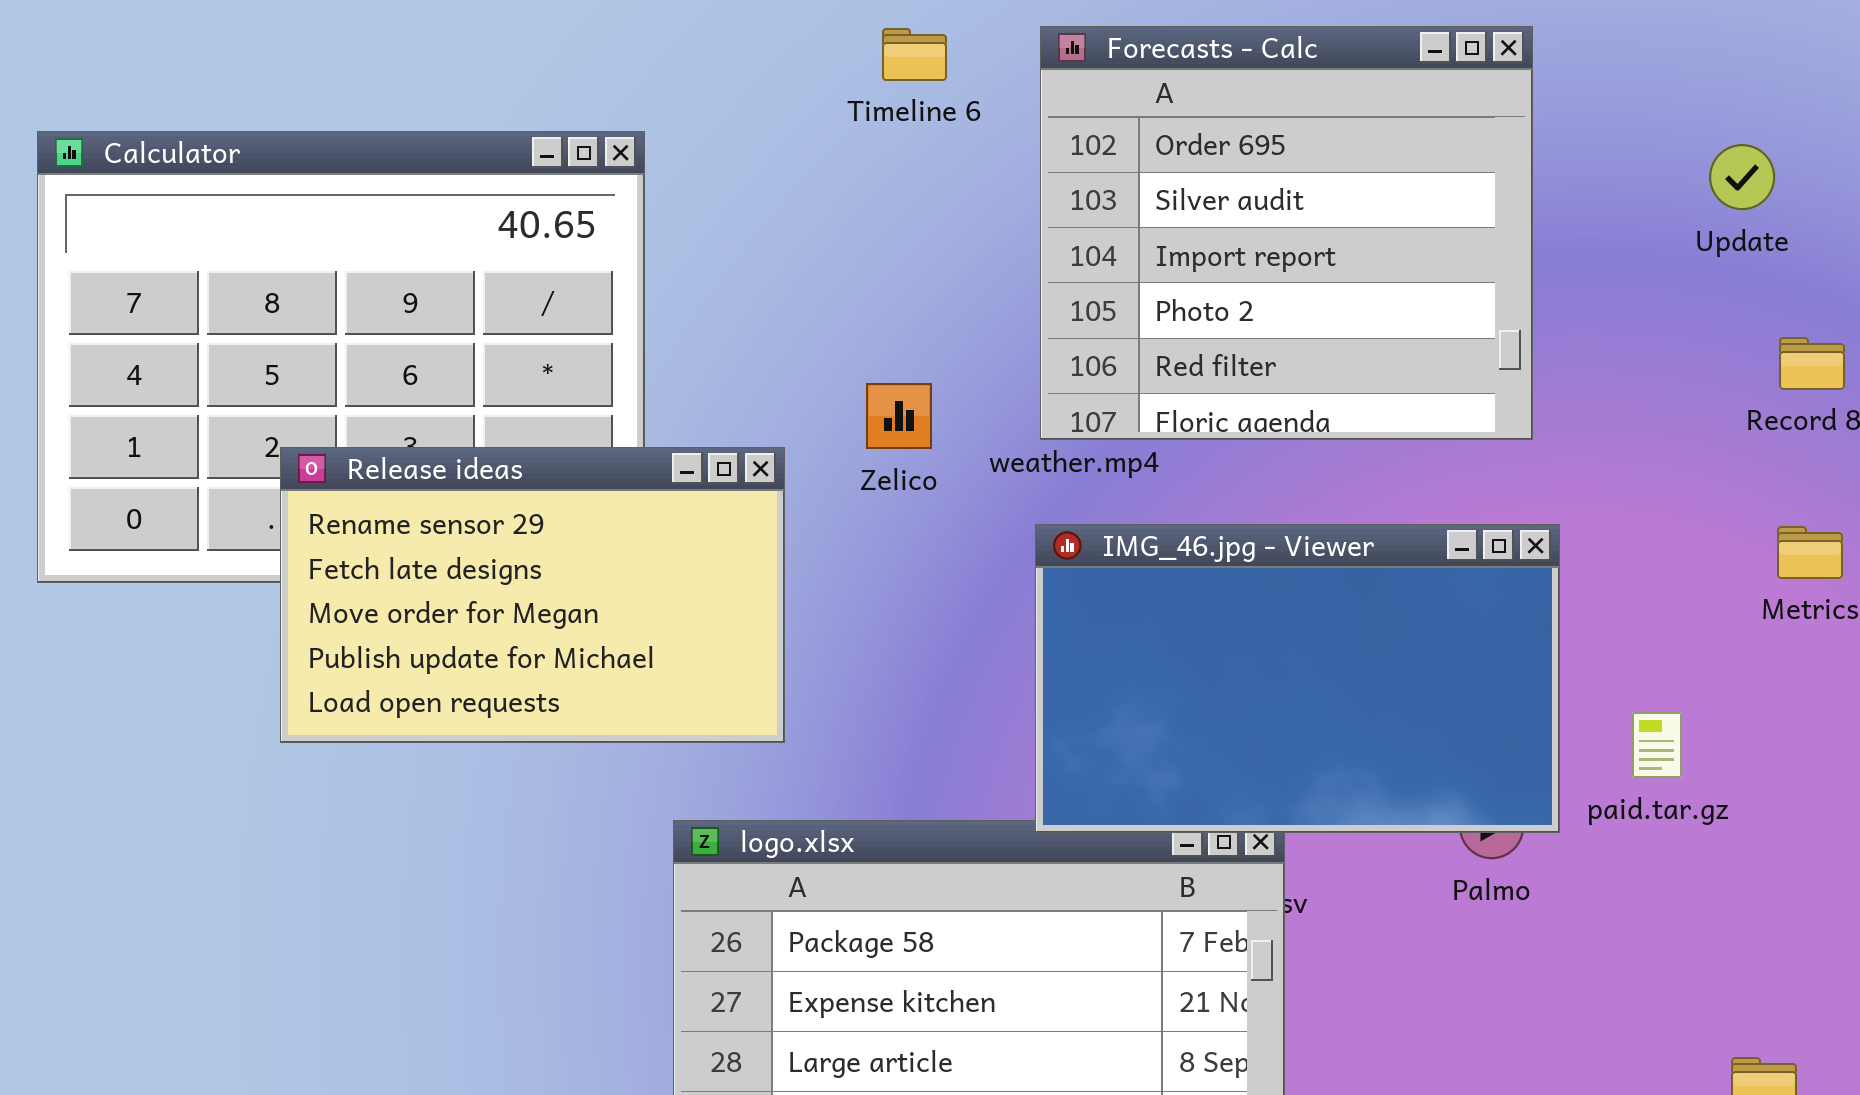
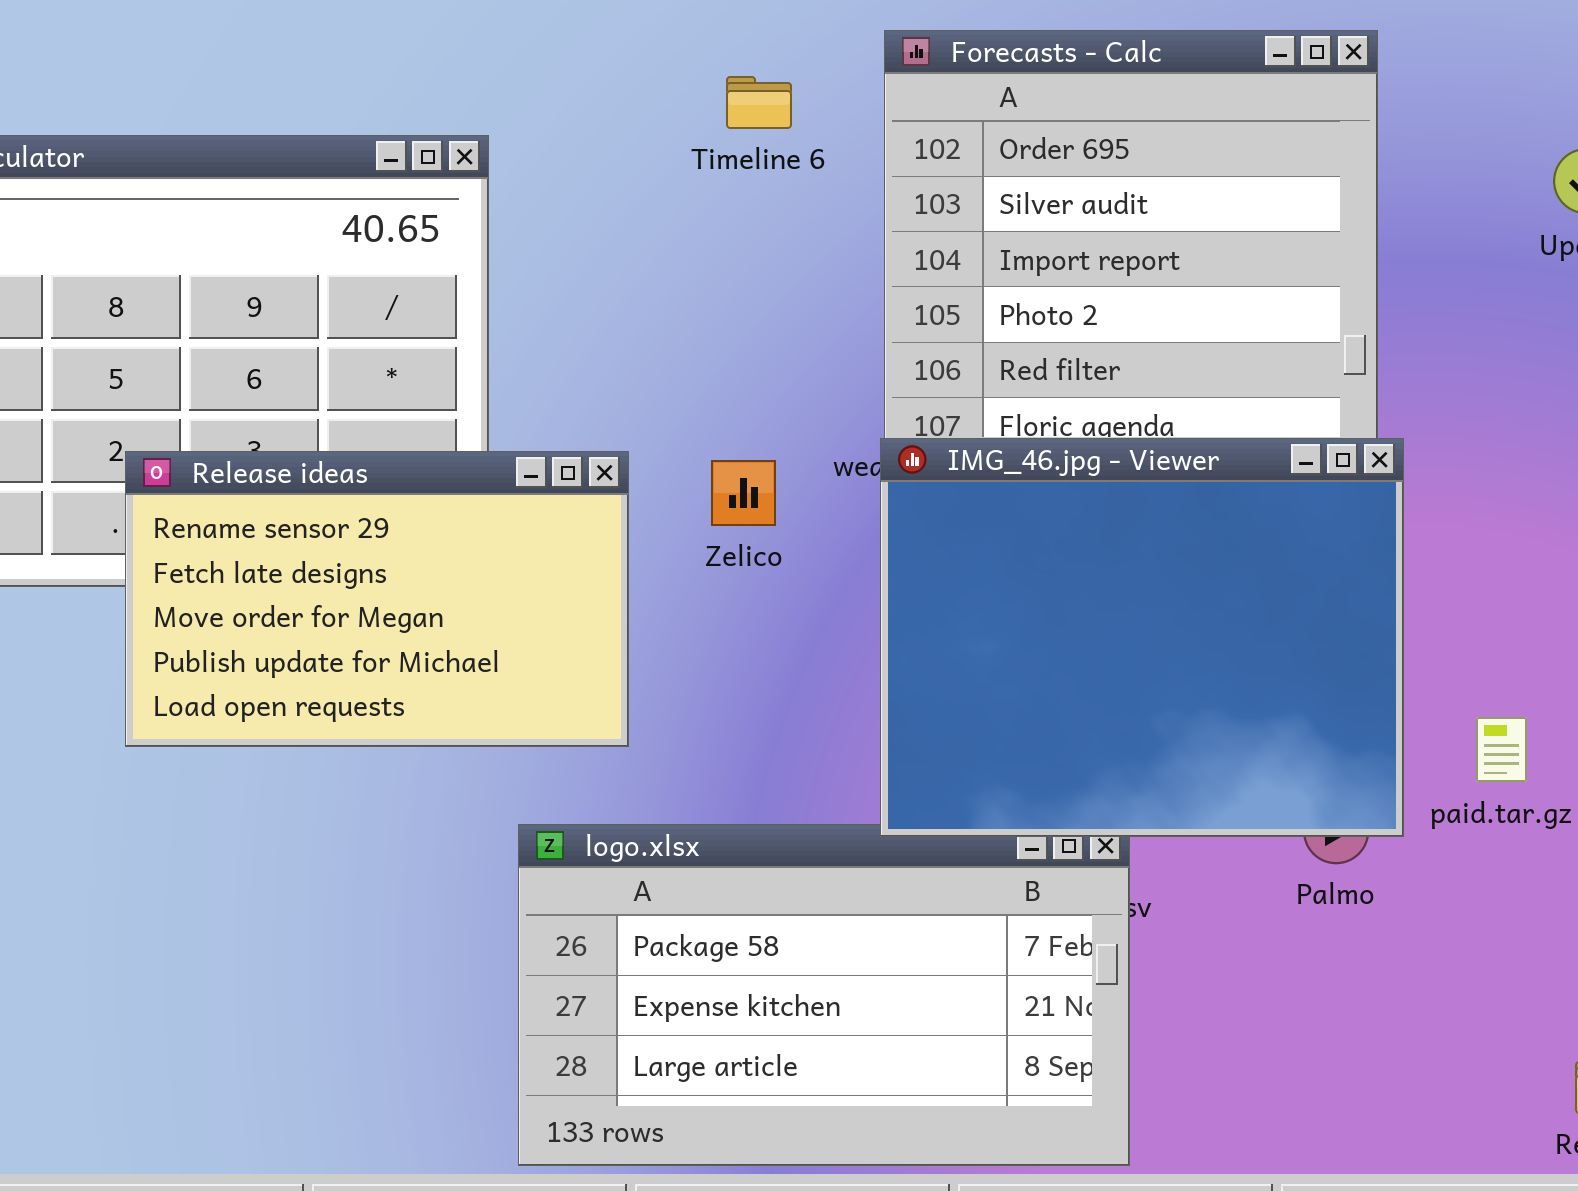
Timeline 6: [882,28,947,81] -> [726,76,792,129], moved
Zelico: [866,383,932,449] -> [711,460,776,526], moved
IMG_46.jpg - Viewer: [1035,524,1560,833] -> [880,438,1404,837], resized

